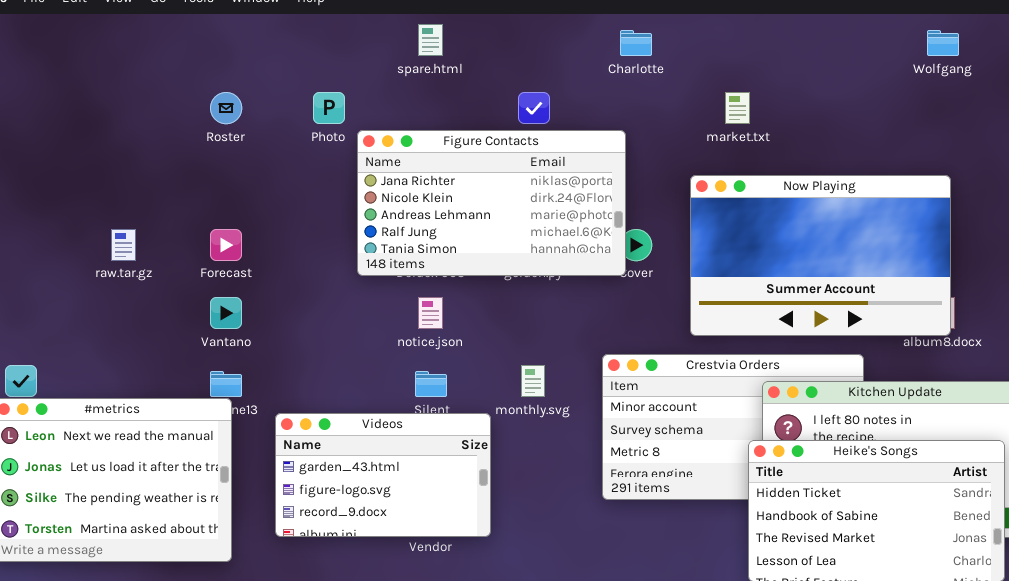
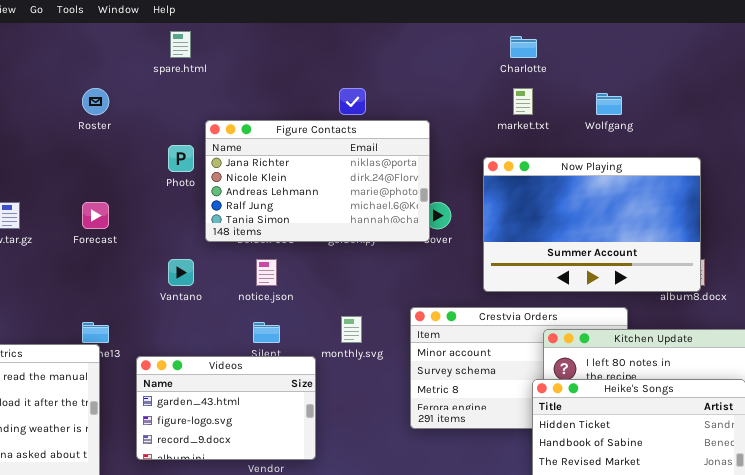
spare.html: [418,24,443,56] -> [170,31,191,58], moved
Charlotte: [620,30,652,56] -> [510,36,537,58], moved
Wolfgang: [927,30,959,56] -> [596,93,622,115], moved
Photo: [313,92,345,124] -> [168,145,194,172], moved
Vantano: [210,297,242,329] -> [168,259,194,286], moved

